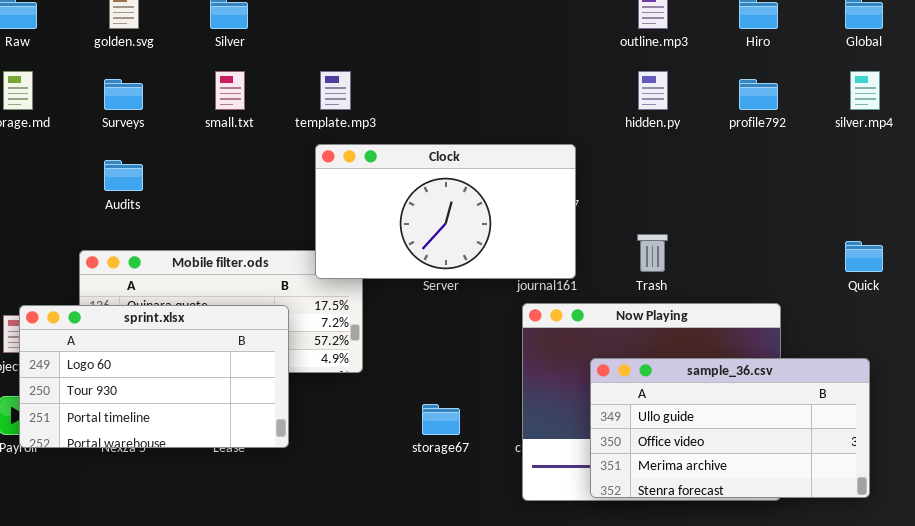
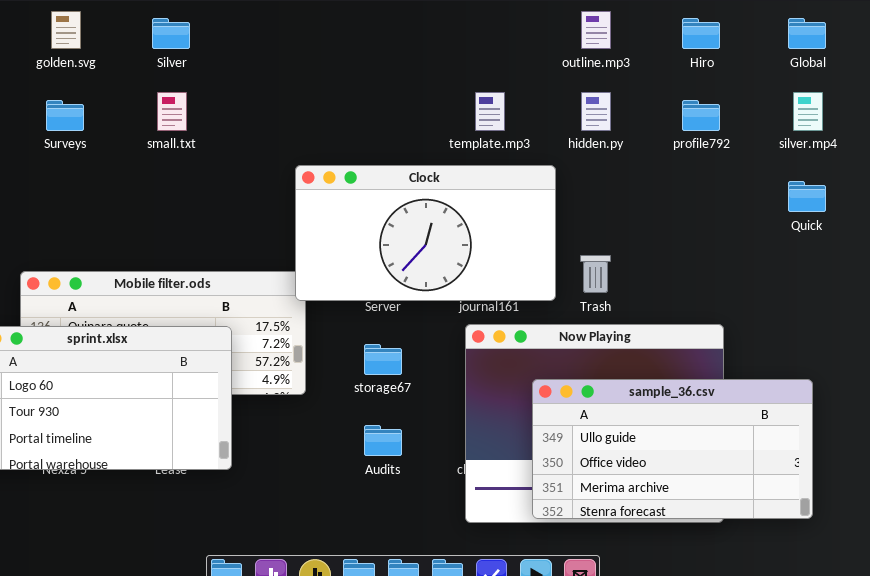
template.mp3: [320,71,351,110] -> [475,92,505,131], moved
Clock: [315,144,576,279] -> [295,165,556,301], moved
Audits: [104,160,143,191] -> [364,425,402,456], moved
Quick: [845,241,883,272] -> [788,181,826,212], moved
storage67: [422,404,460,435] -> [364,344,402,375], moved

